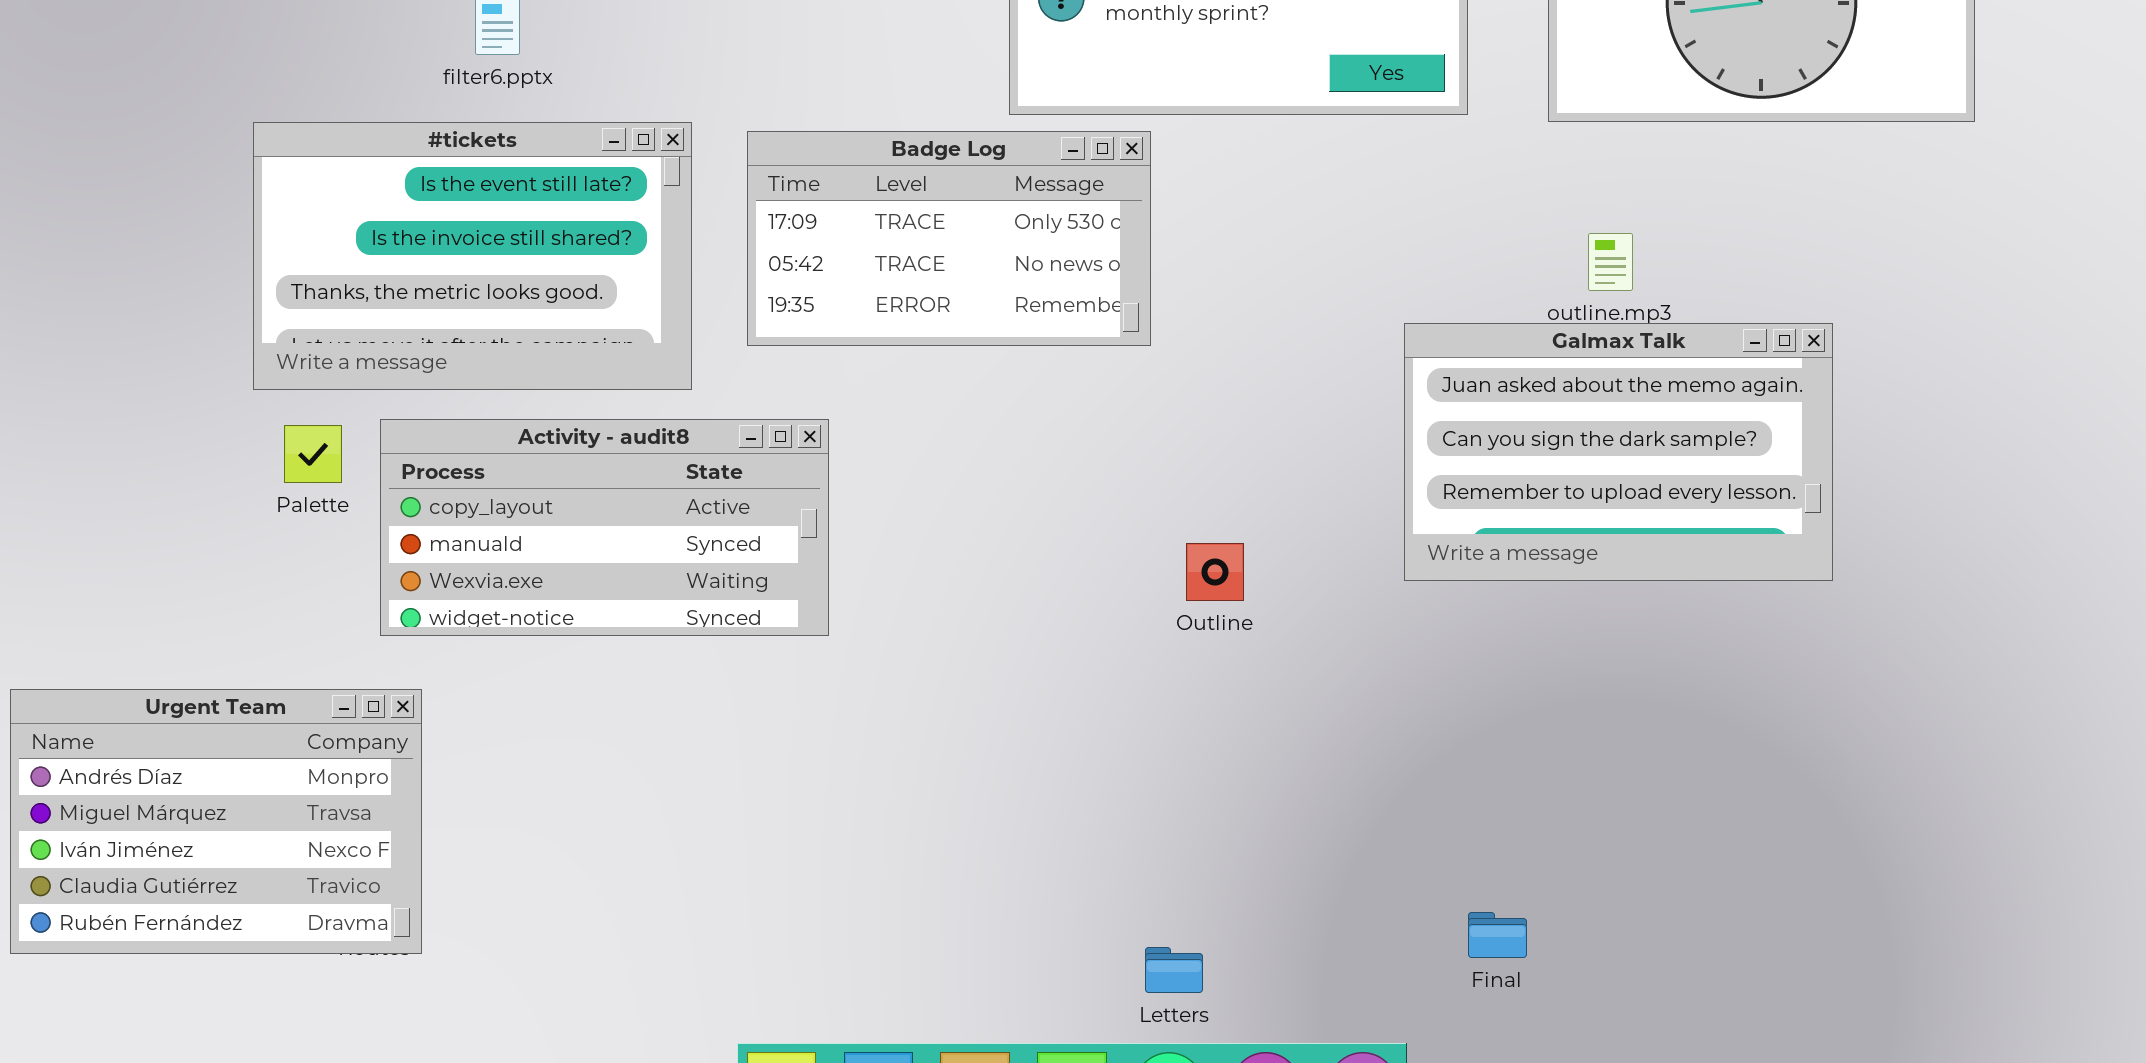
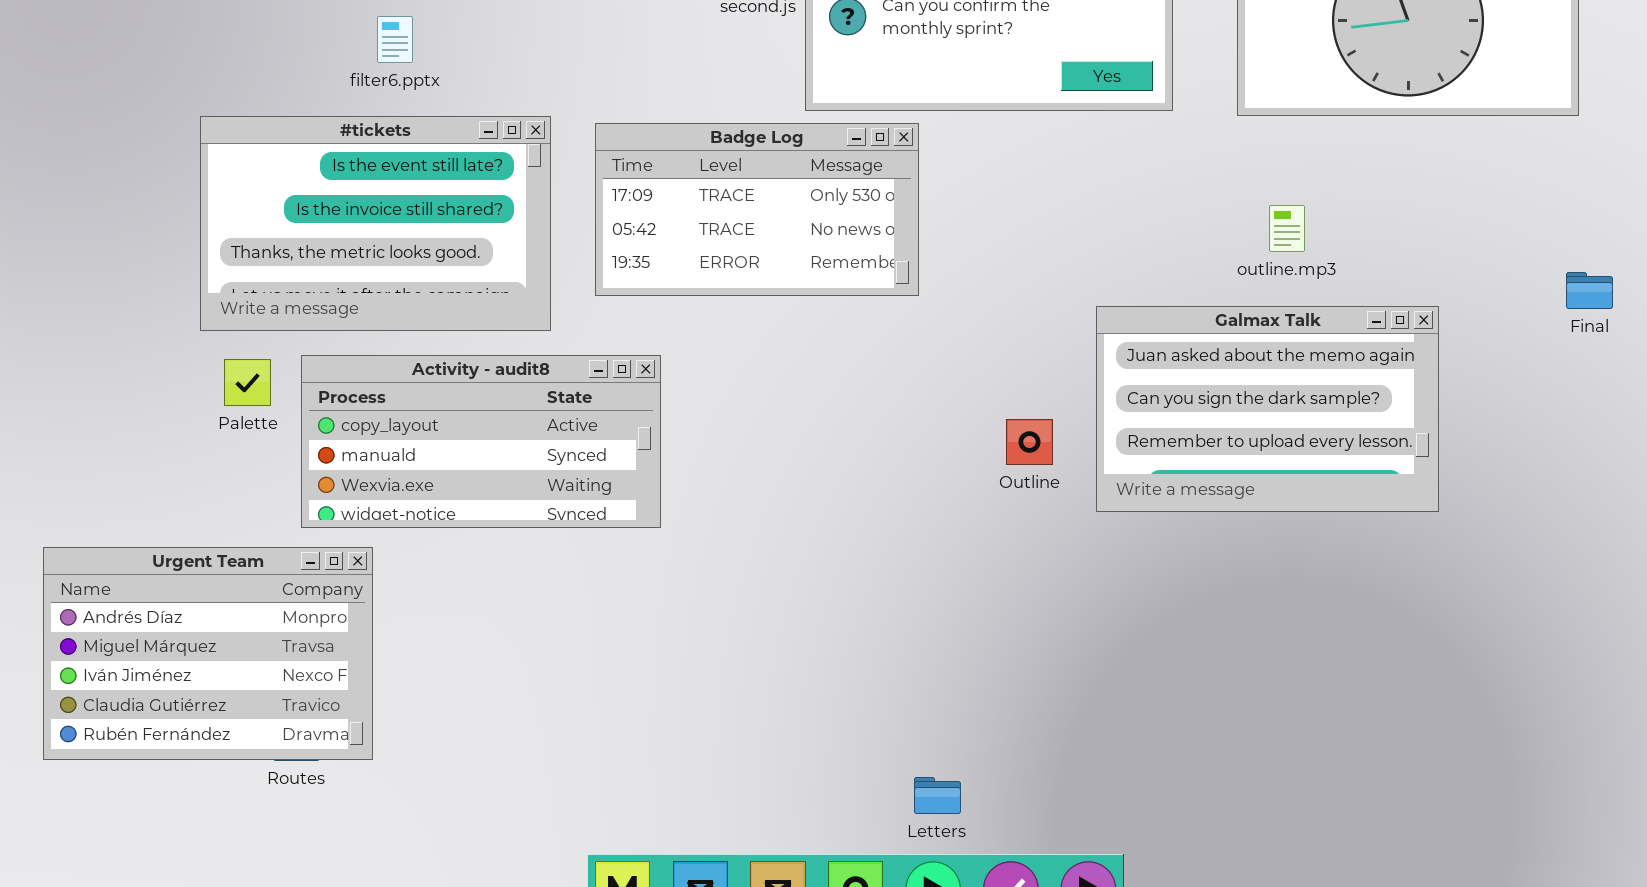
Galmax Talk: [1404,323,1833,581] -> [1096,306,1439,512], moved
Outline: [1186,543,1244,601] -> [1006,419,1053,465], moved
Urgent Team: [10,689,422,954] -> [43,547,373,760], moved
Final: [1468,912,1527,958] -> [1566,272,1613,309], moved

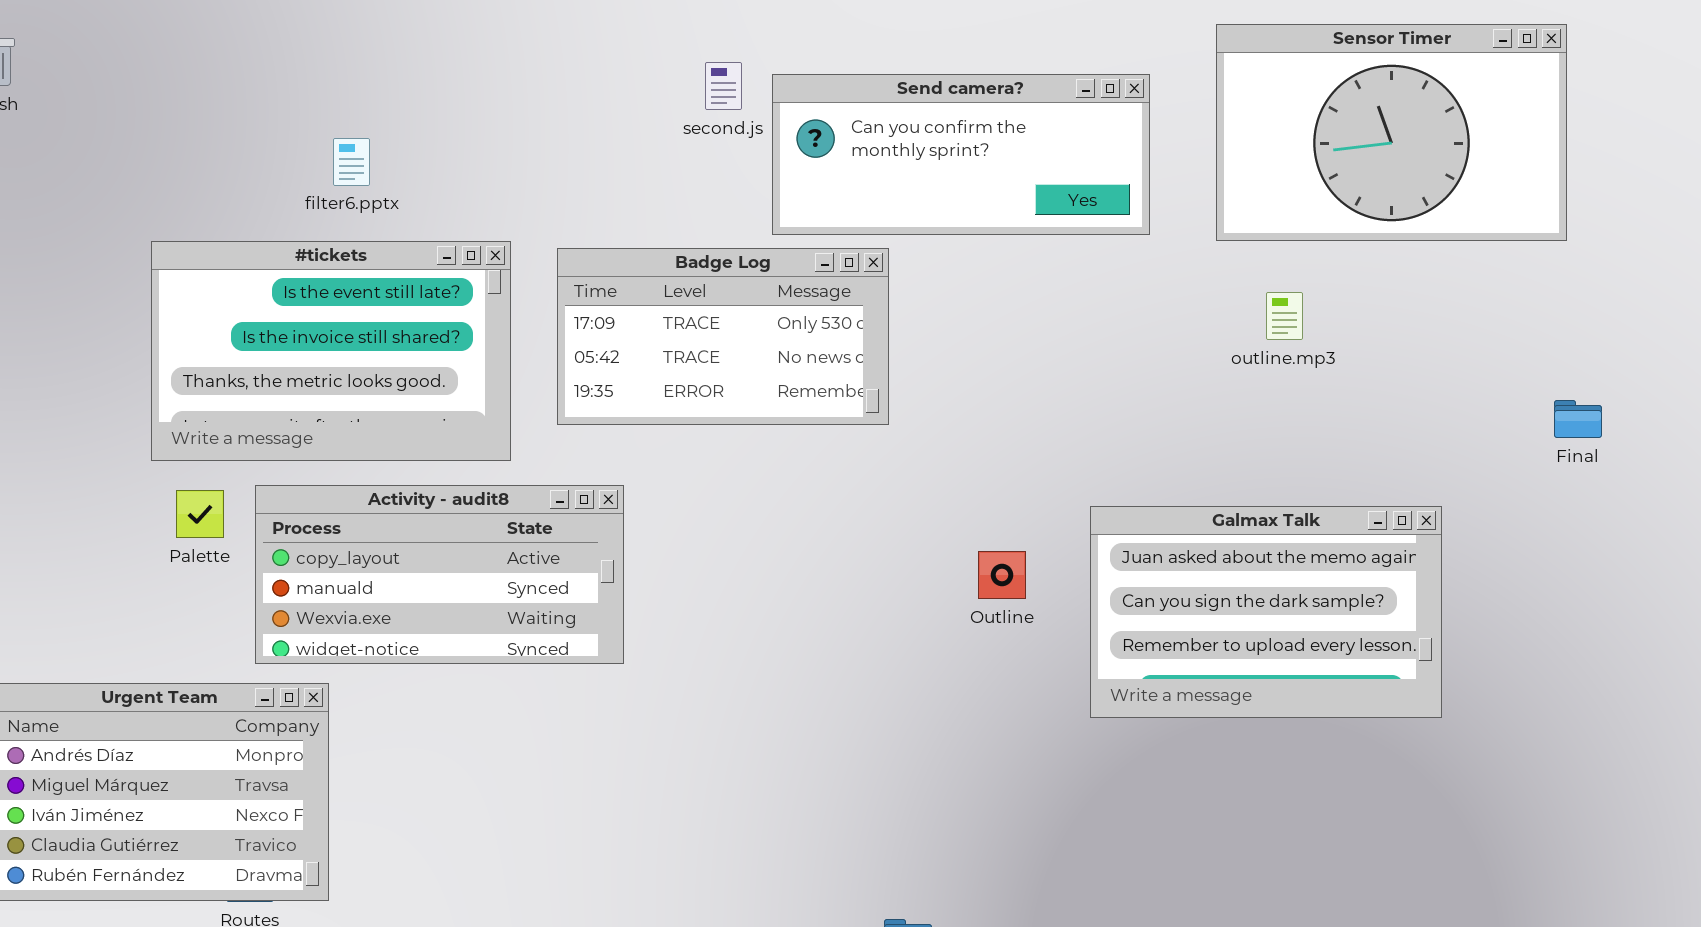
outline.mp3: [1269,205,1305,252] -> [1266,292,1303,340], moved
Galmax Talk: [1096,306,1439,512] -> [1090,506,1442,718], moved

